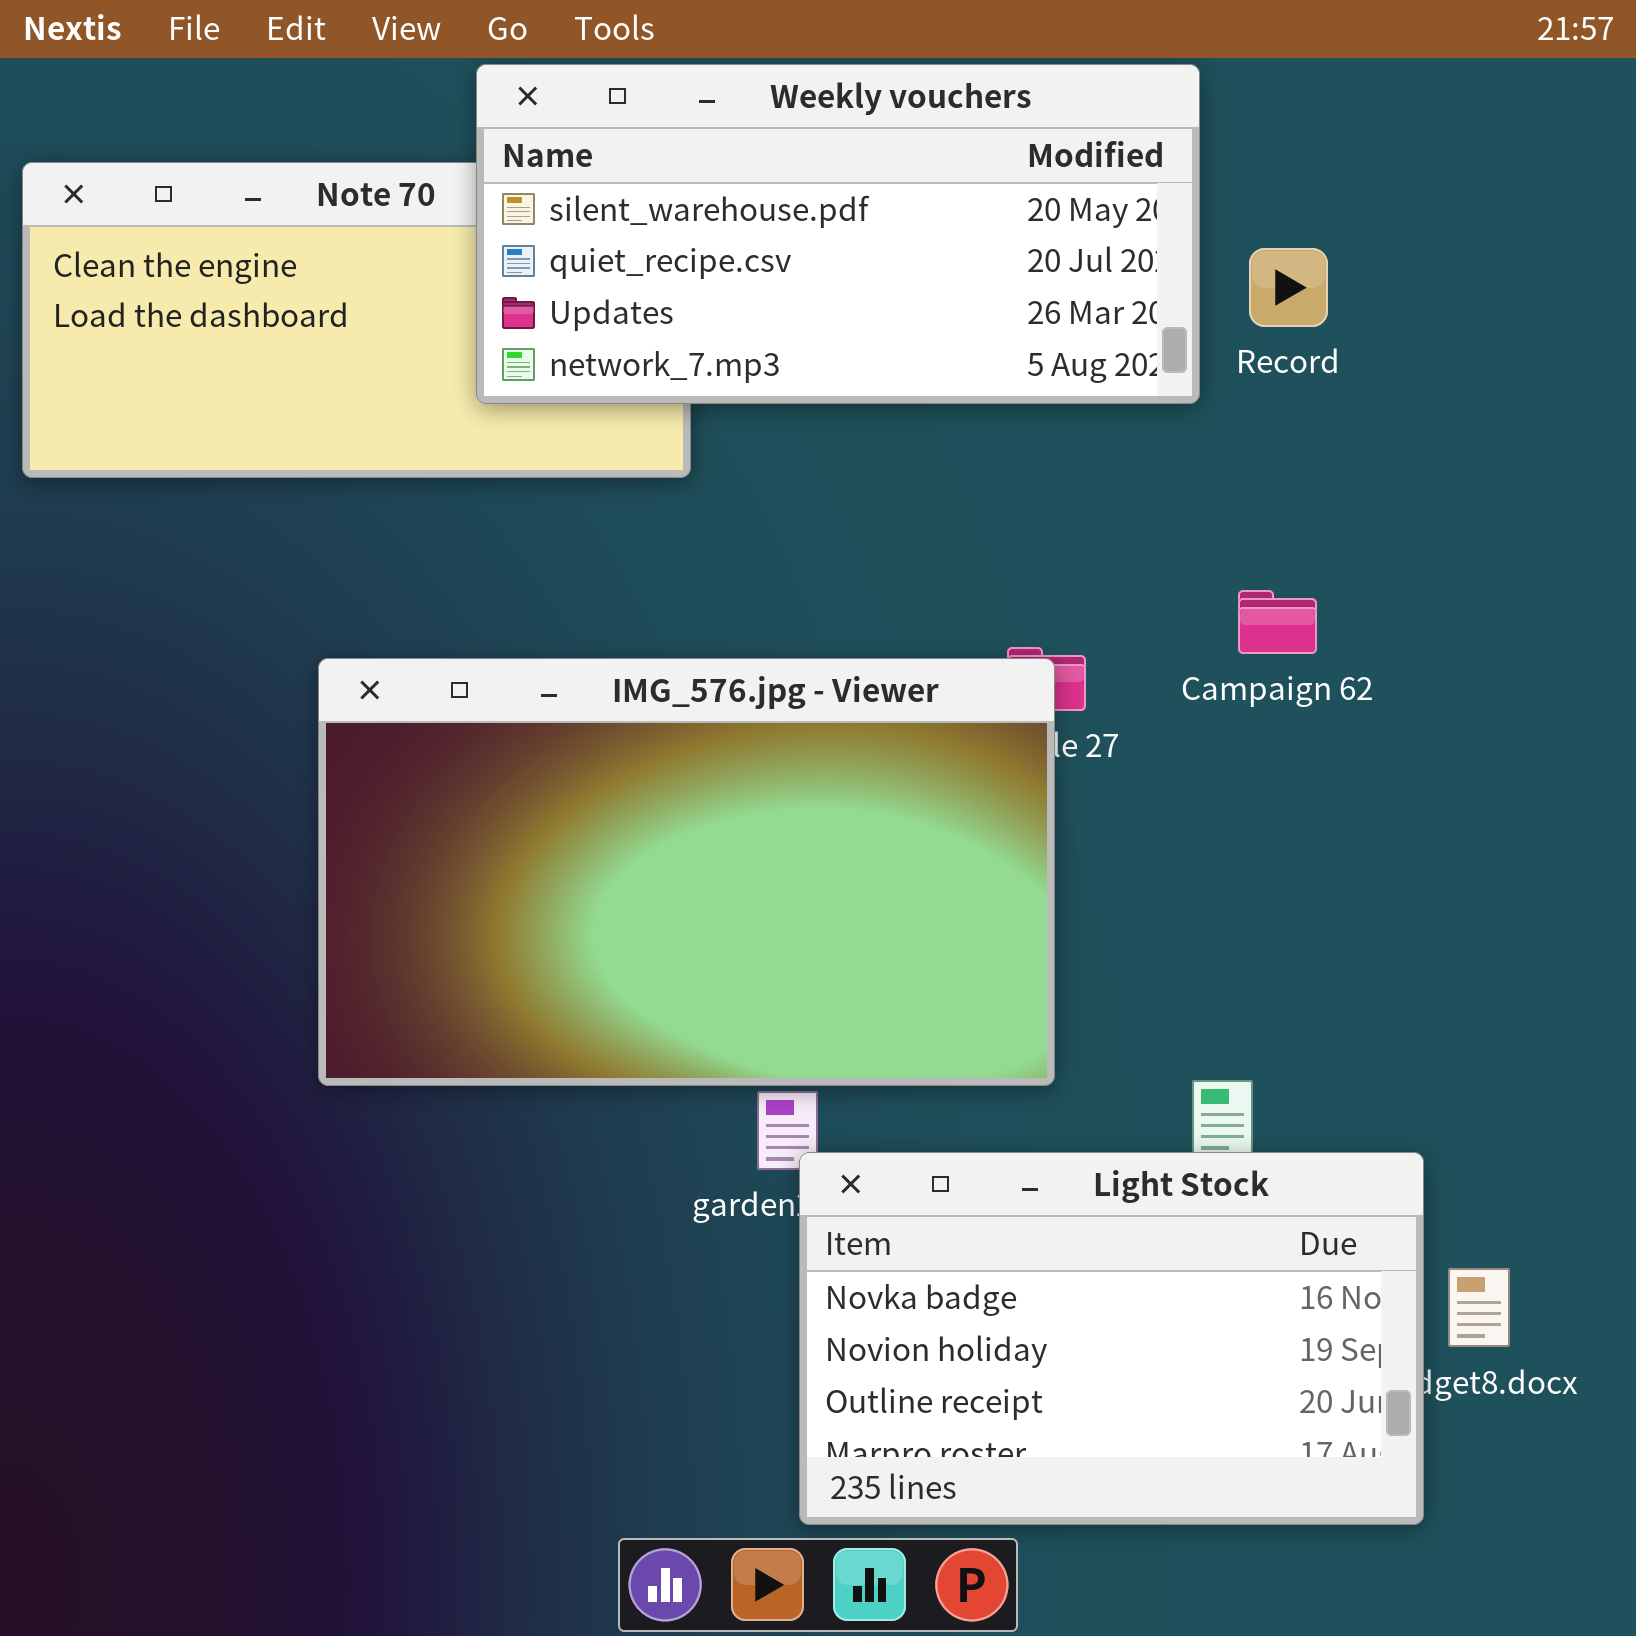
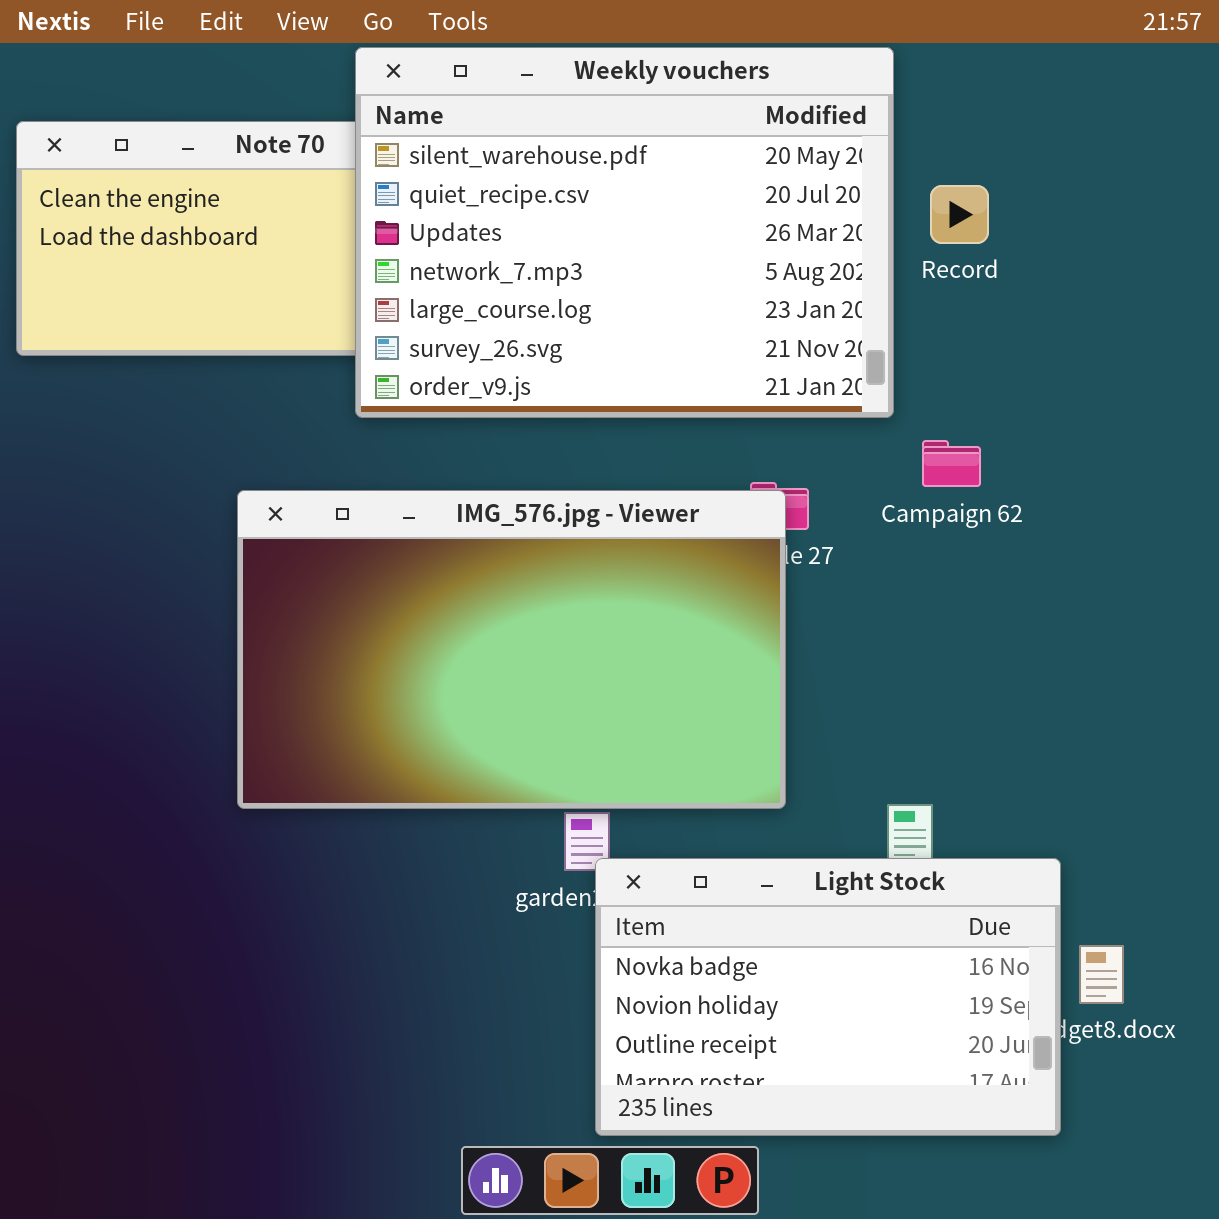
Weekly vouchers: [476,64,1200,404] -> [355,47,894,418], resized

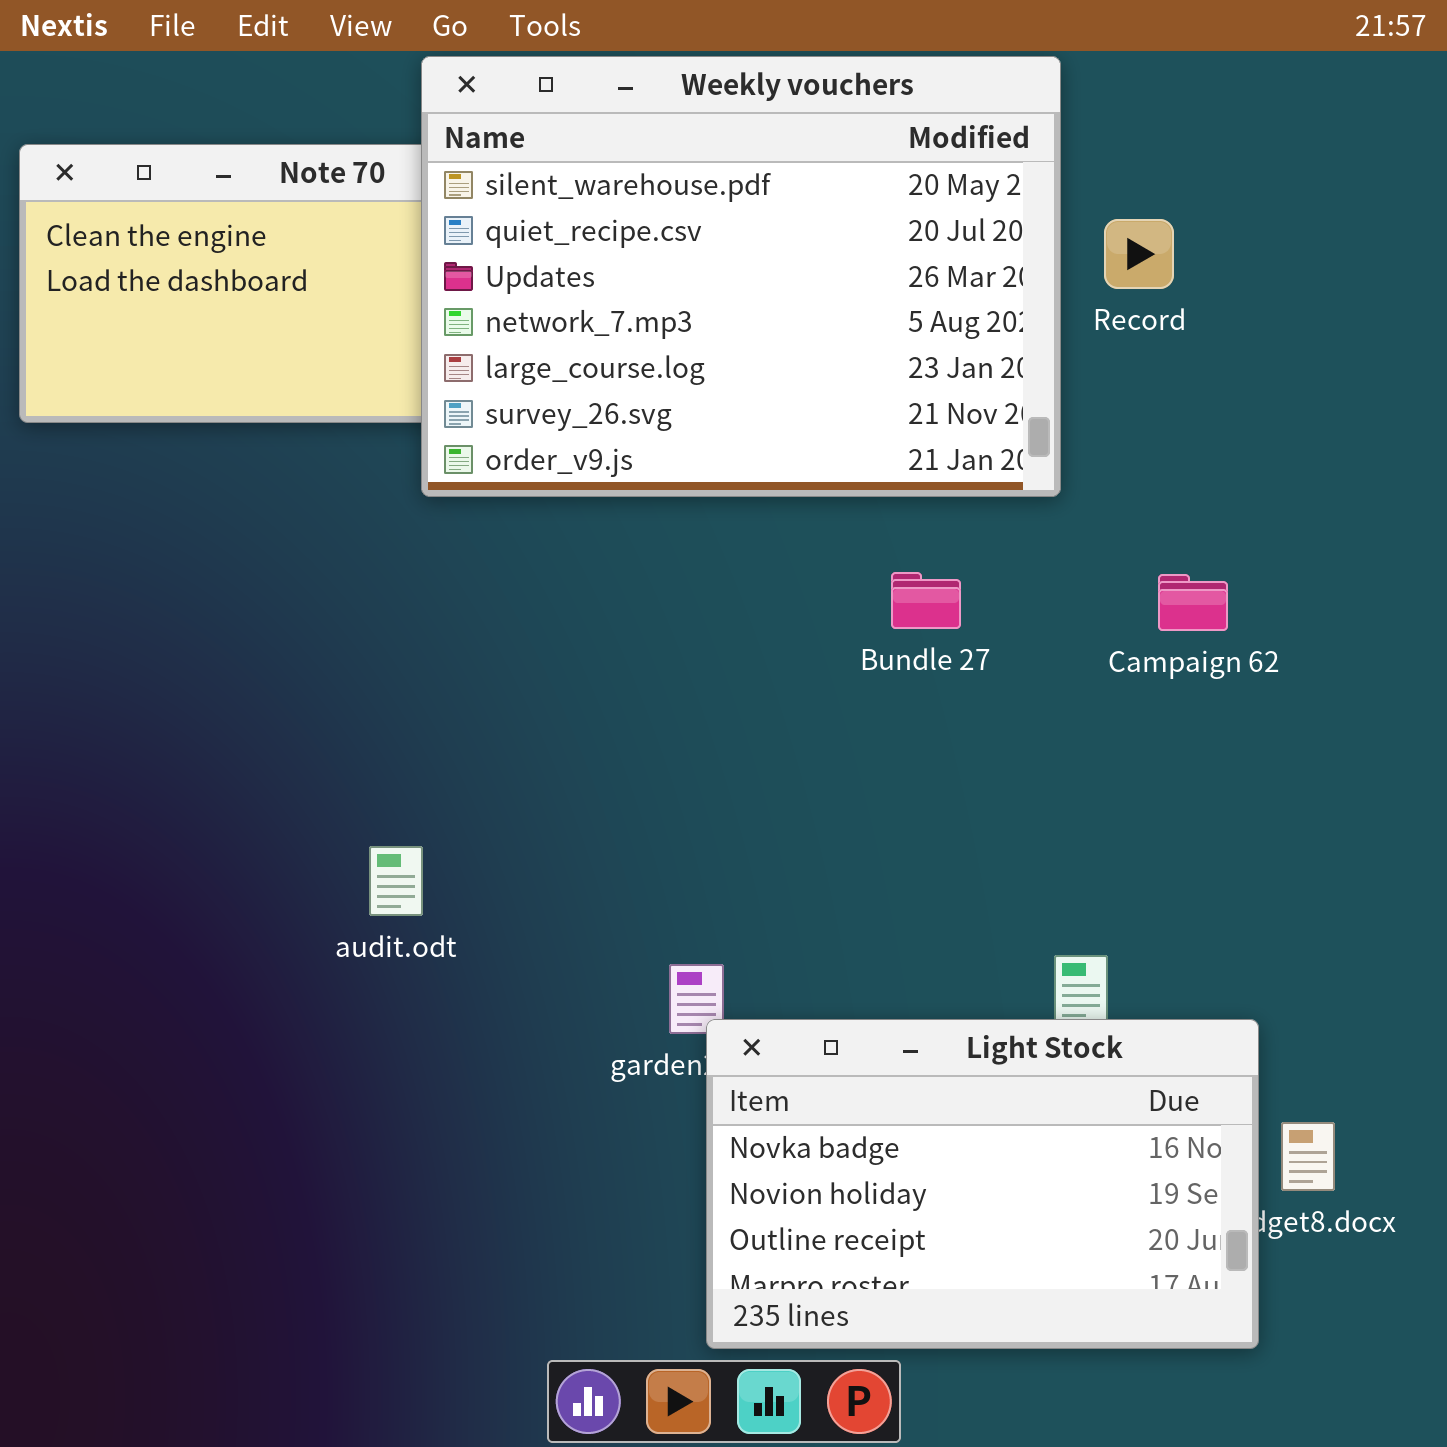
Campaign 62: [922,440,981,487] -> [1158,574,1228,631], moved
IMG_576.jpg - Viewer: [237,490,786,809] -> none, closed

